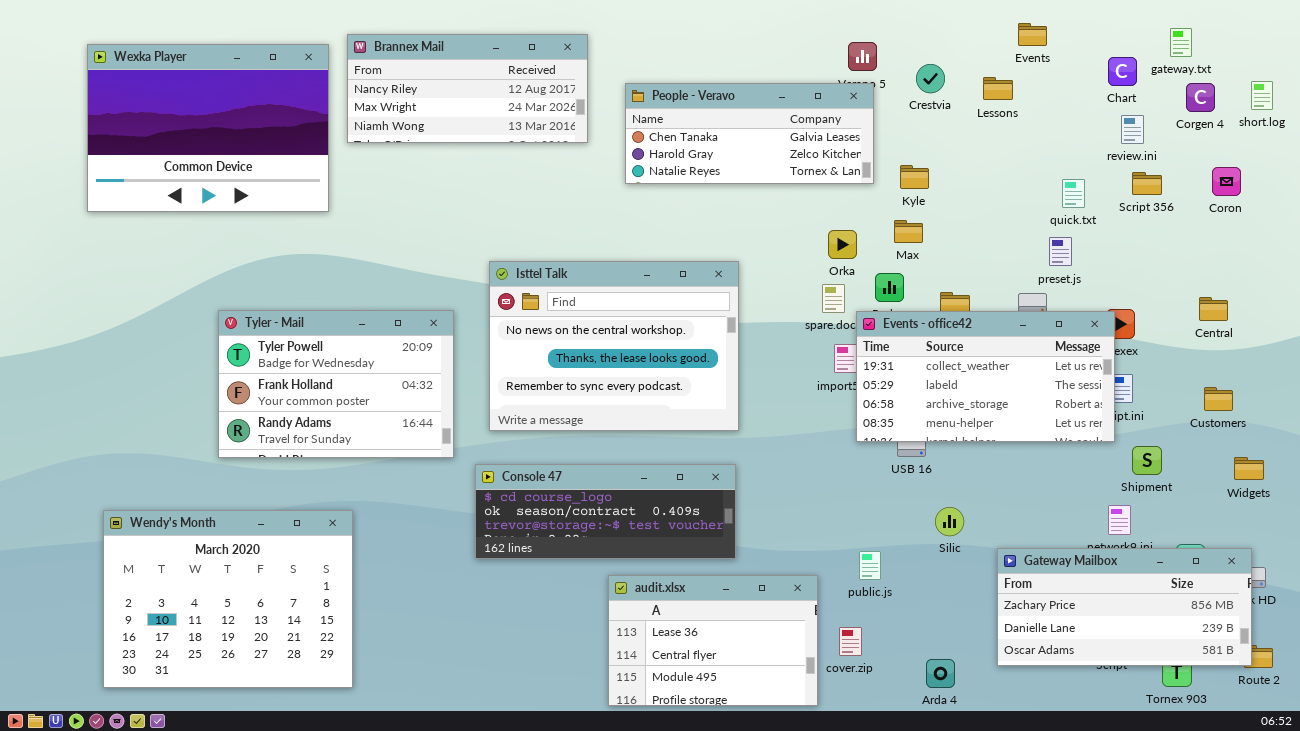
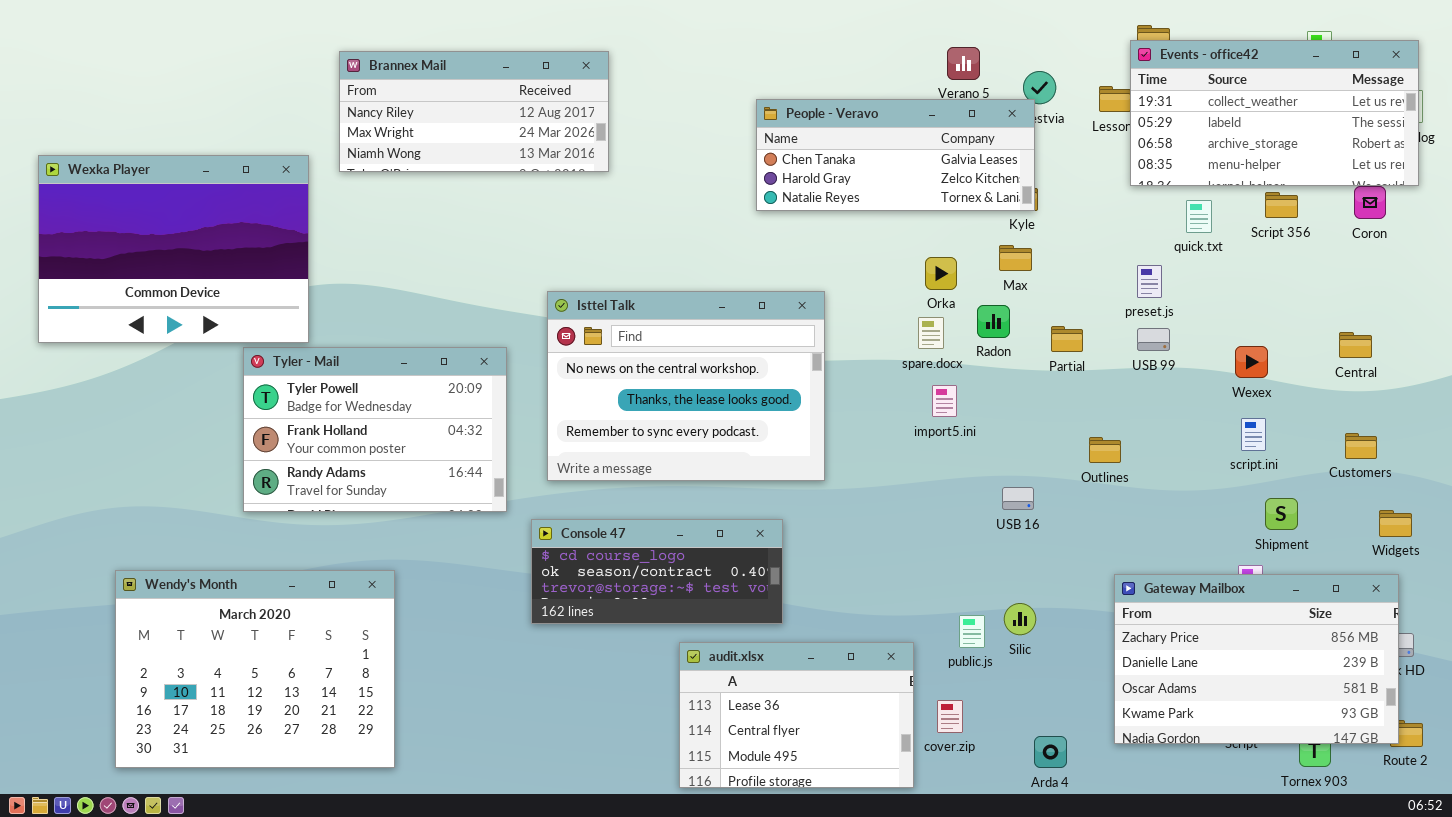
Brannex Mail: [347,34,588,143] -> [339,51,609,172], moved
Wexka Player: [87,44,329,212] -> [38,155,309,343], moved
People - Veravo: [625,83,874,184] -> [756,99,1035,211], moved
preset.js: [1049,237,1072,266] -> [1137,265,1162,298], moved
Events - office42: [856,311,1115,442] -> [1130,40,1419,186], moved
Console 47: [475,464,736,559] -> [531,519,783,624], resized
Silic: [935,507,964,536] -> [1004,603,1036,635], moved
Gateway Mailbox: [997,548,1252,666] -> [1114,574,1399,744], resized

